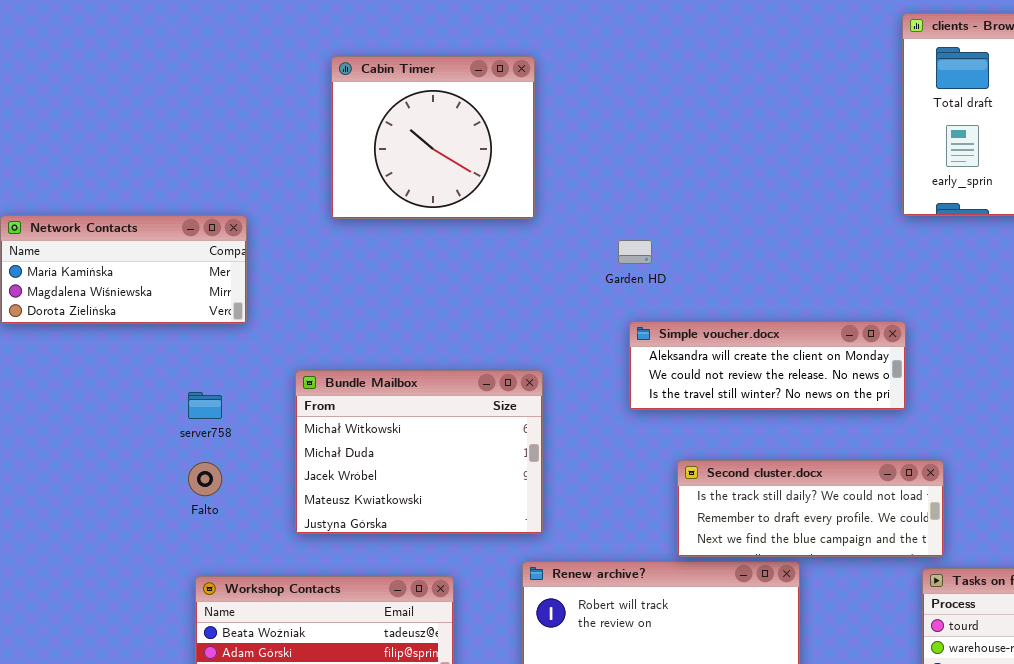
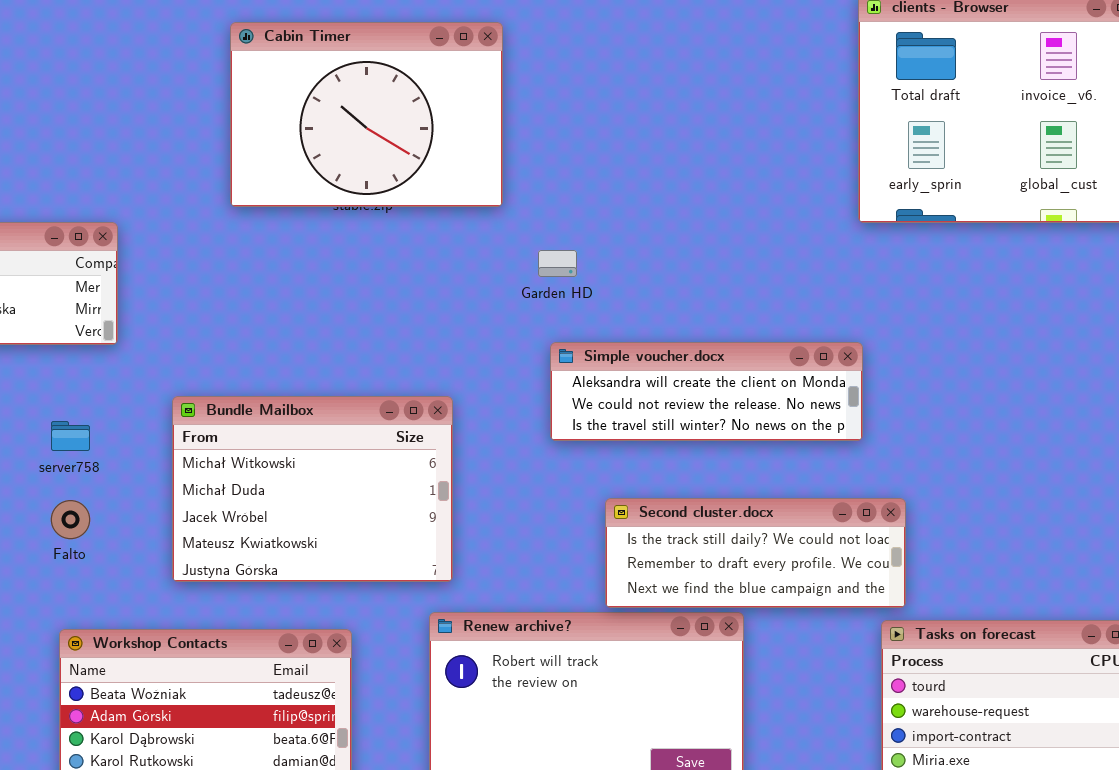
Cabin Timer: [331,56,535,219] -> [230,22,503,207], moved, resized

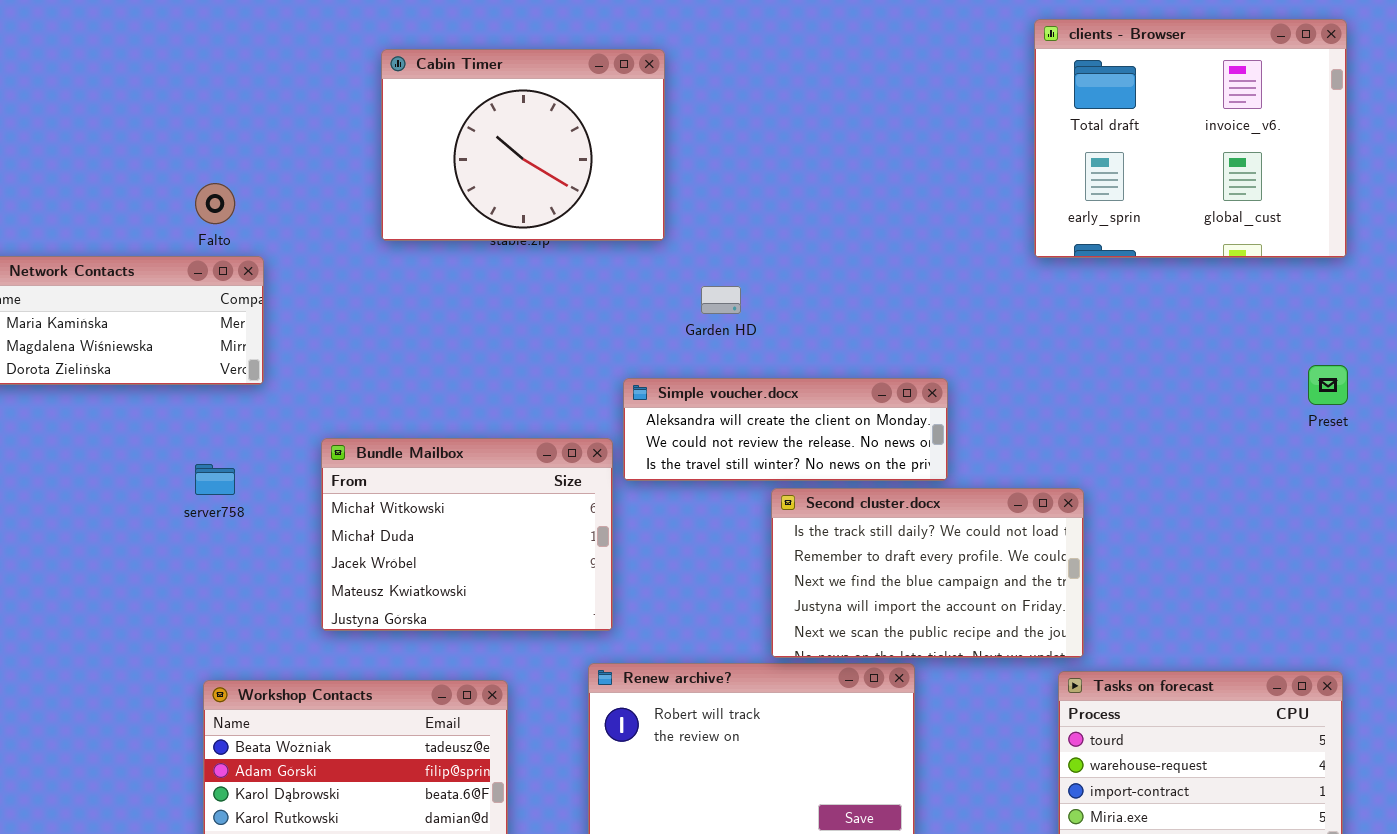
Simple voucher.docx: [550,342,863,441] -> [623,378,948,481], moved
Second cluster.docx: [605,498,906,608] -> [771,488,1084,658], resized
Falto: [51,500,90,539] -> [195,183,235,224], moved

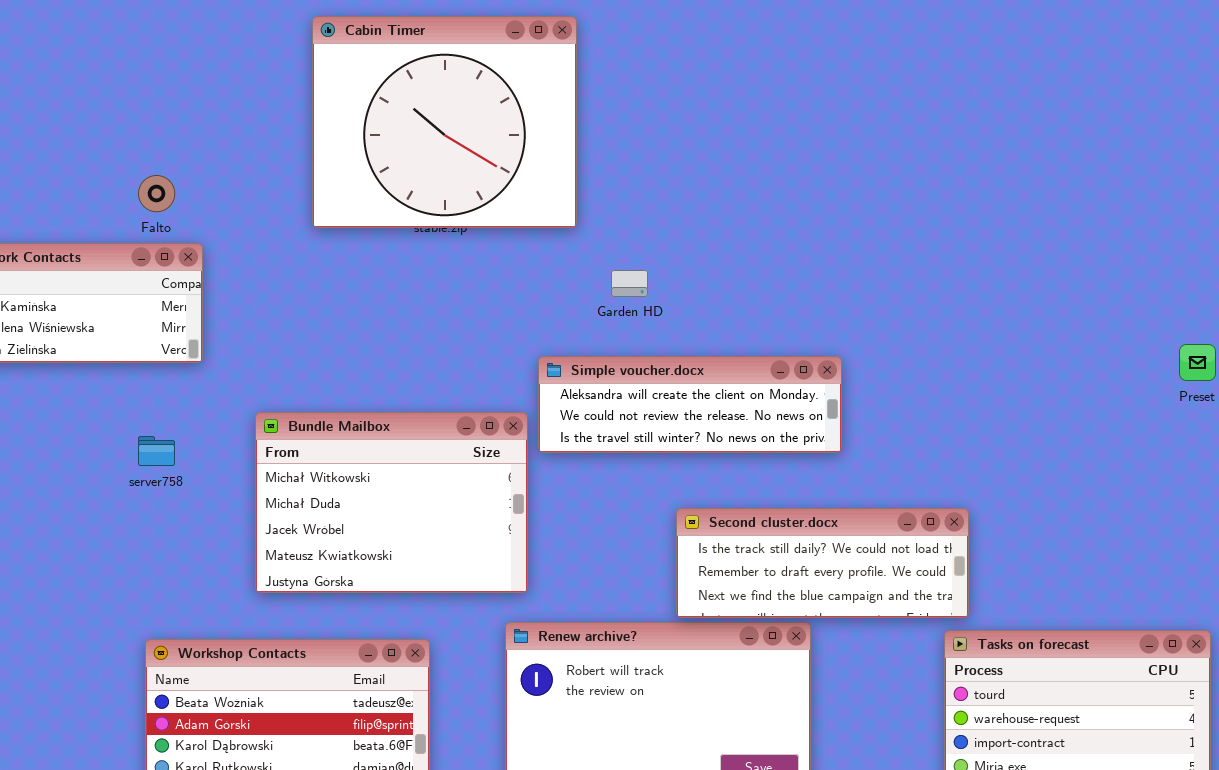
clients - Browser: [1034,19,1347,258] -> none, closed
Cabin Timer: [381,49,665,241] -> [312,16,577,228], resized
Second cluster.docx: [771,488,1084,658] -> [676,508,969,618], resized

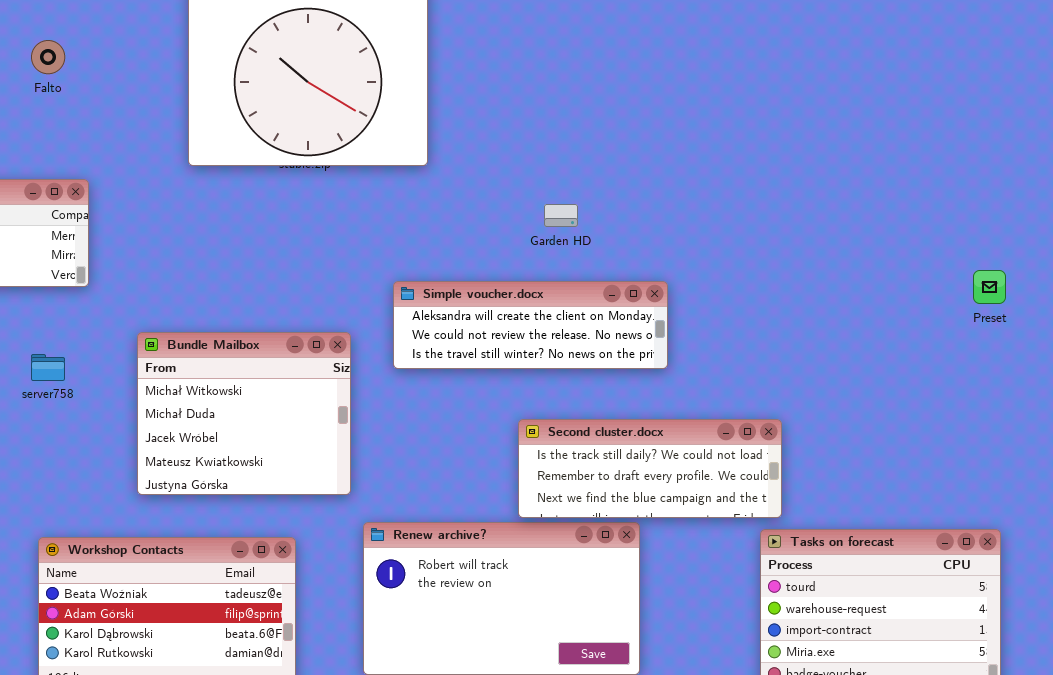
Falto: [138,175,175,212] -> [31,40,65,74], moved
Garden HD: [611,270,648,297] -> [544,204,578,227], moved
Bundle Mailbox: [255,412,528,593] -> [137,332,351,495], resized

